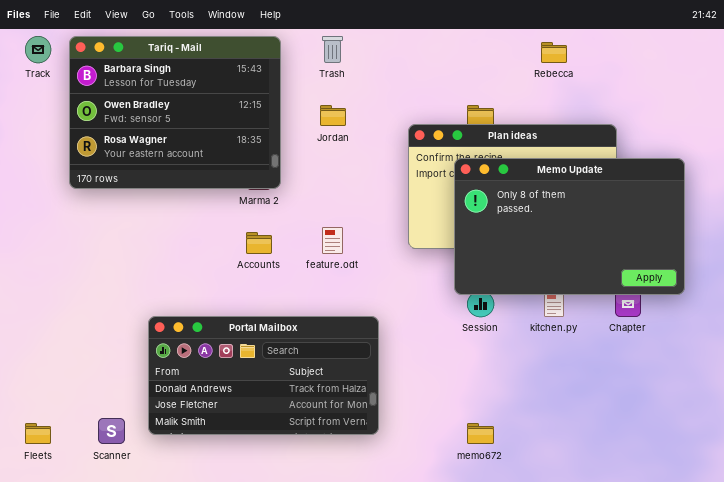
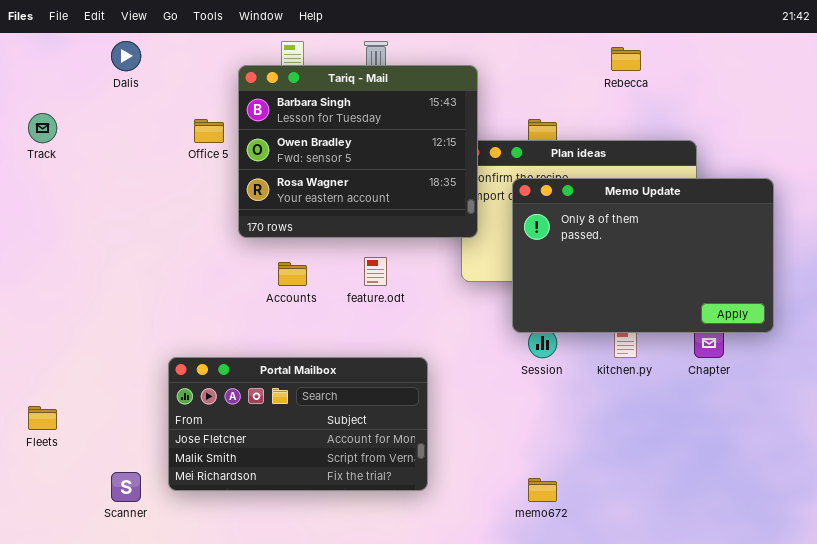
Tariq - Mail: [69,36,281,189] -> [238,65,478,238], moved
Track: [25,36,51,63] -> [28,113,57,143], moved
Portal Mailbox: [148,316,379,435] -> [168,357,428,491], scrolled down 1 row
Fleets: [25,423,51,444] -> [28,406,57,430], moved

